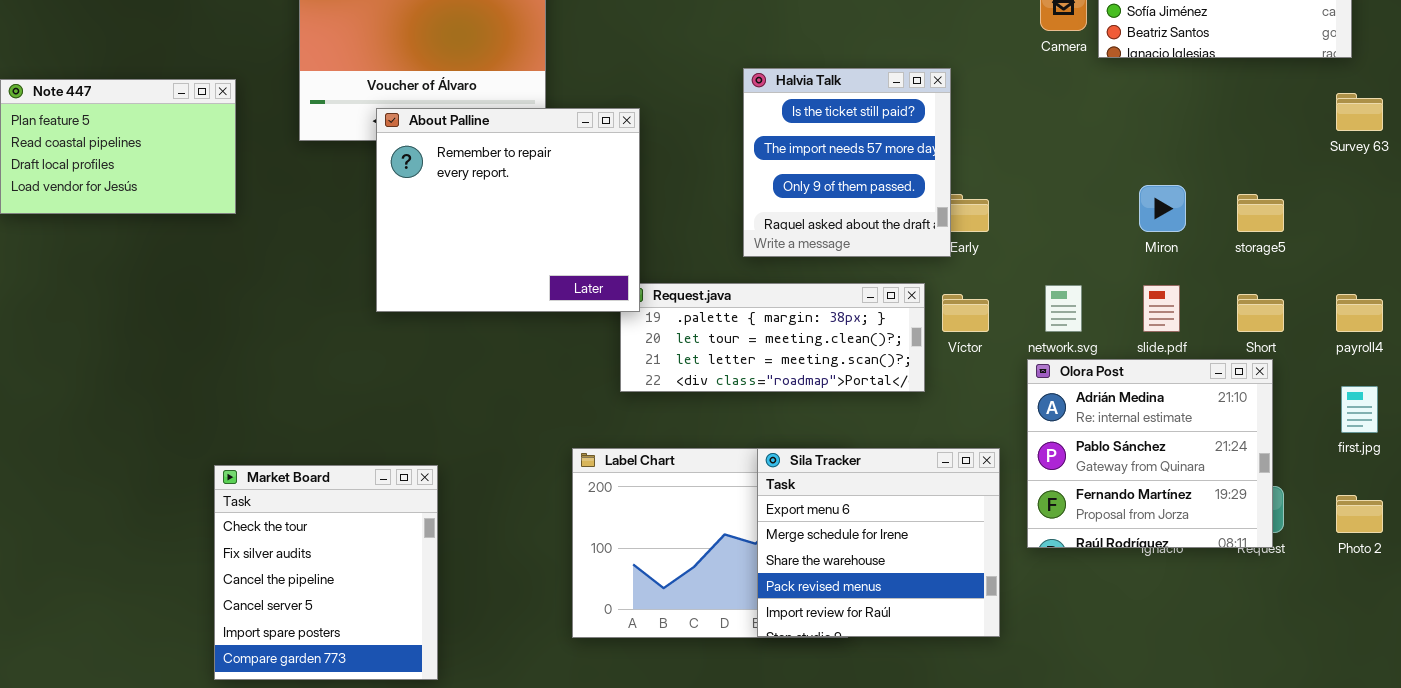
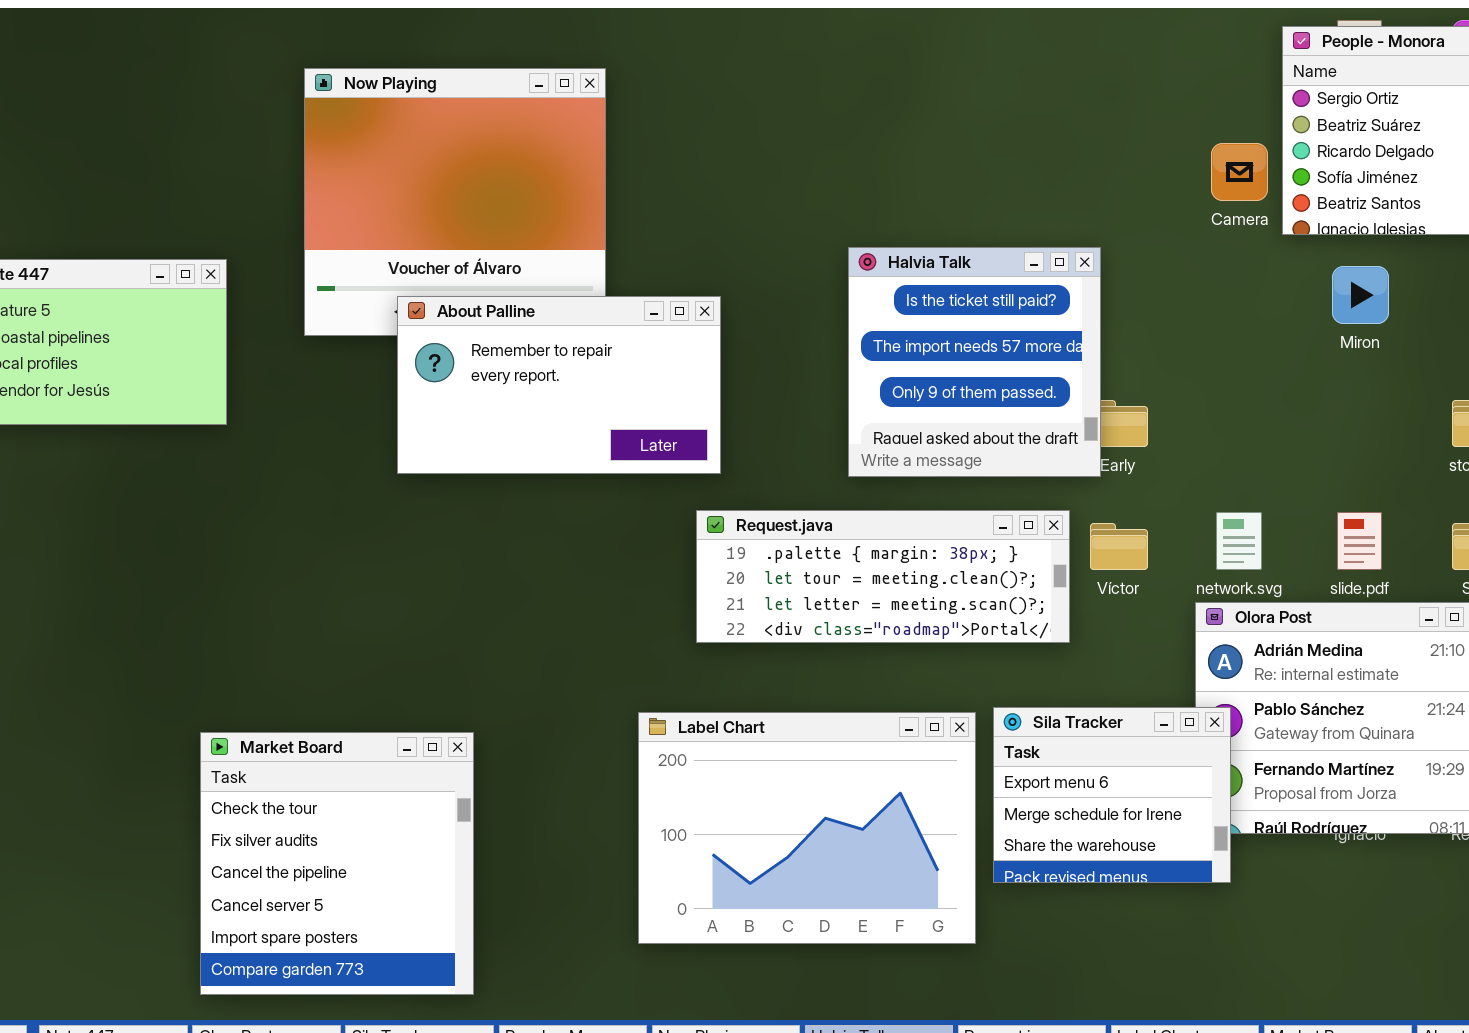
About Palline: [376,108,640,312] -> [397,296,721,474], resized
Miron: [1139,185,1186,232] -> [1332,266,1389,324], moved
Sila Tracker: [757,448,1000,637] -> [993,707,1231,883], moved, resized

